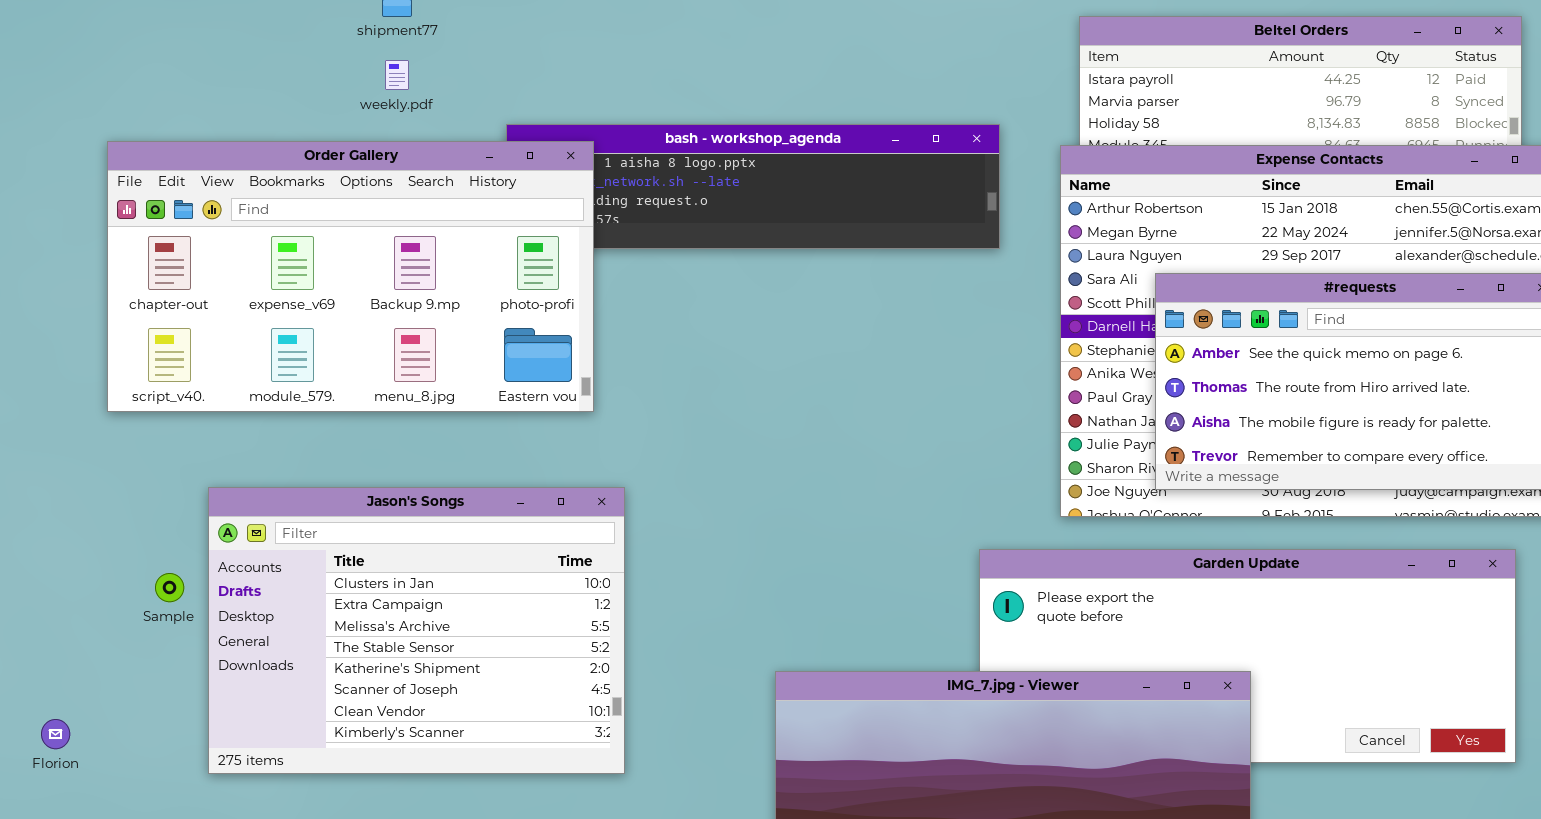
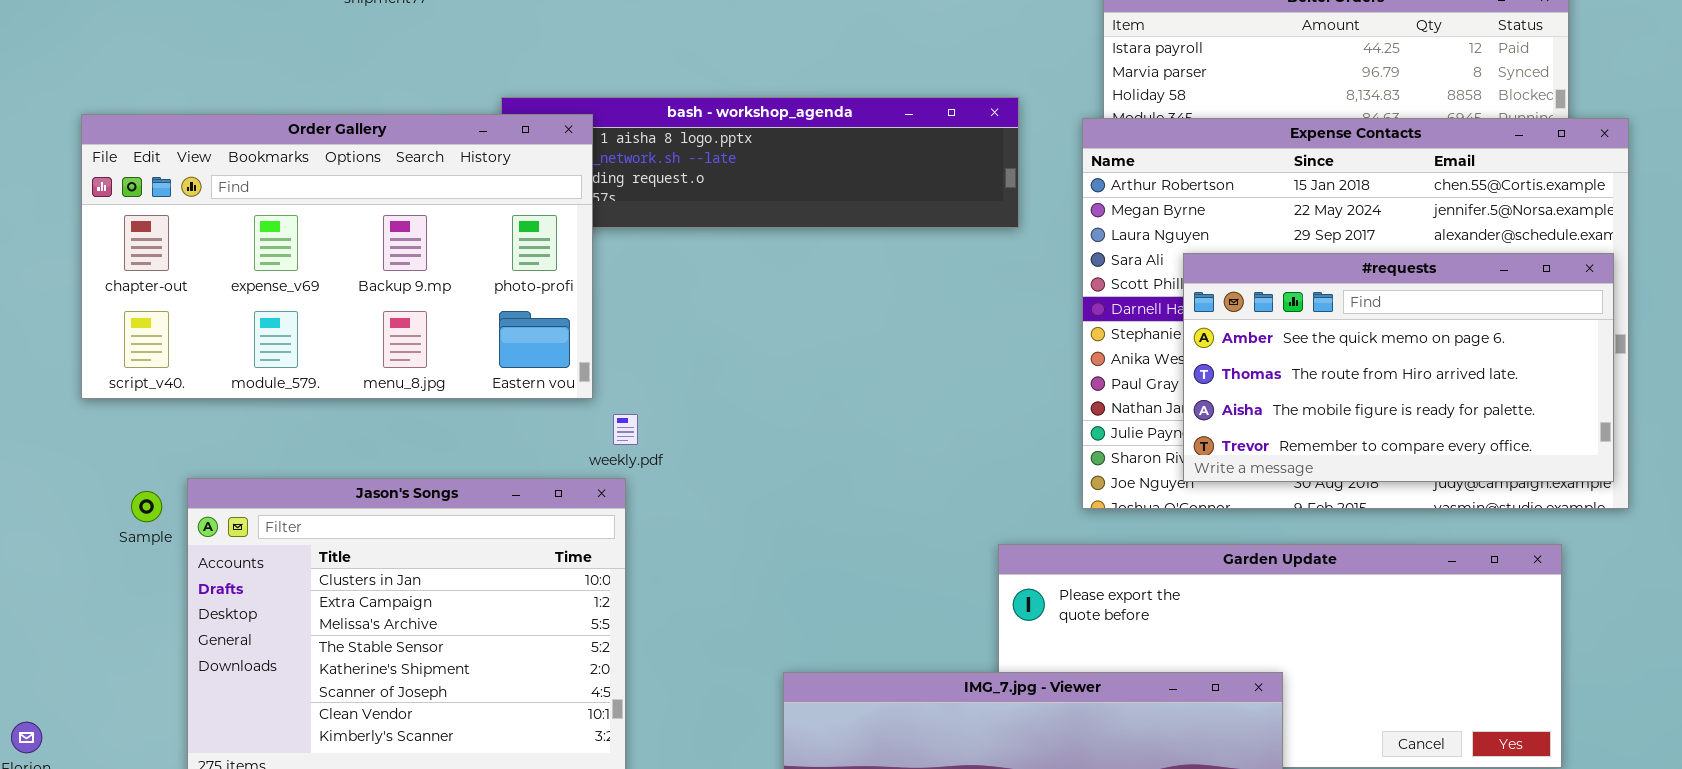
weekly.pdf: [385,60,409,90] -> [613,414,638,445], moved
Sample: [155,573,184,602] -> [131,491,162,522], moved

